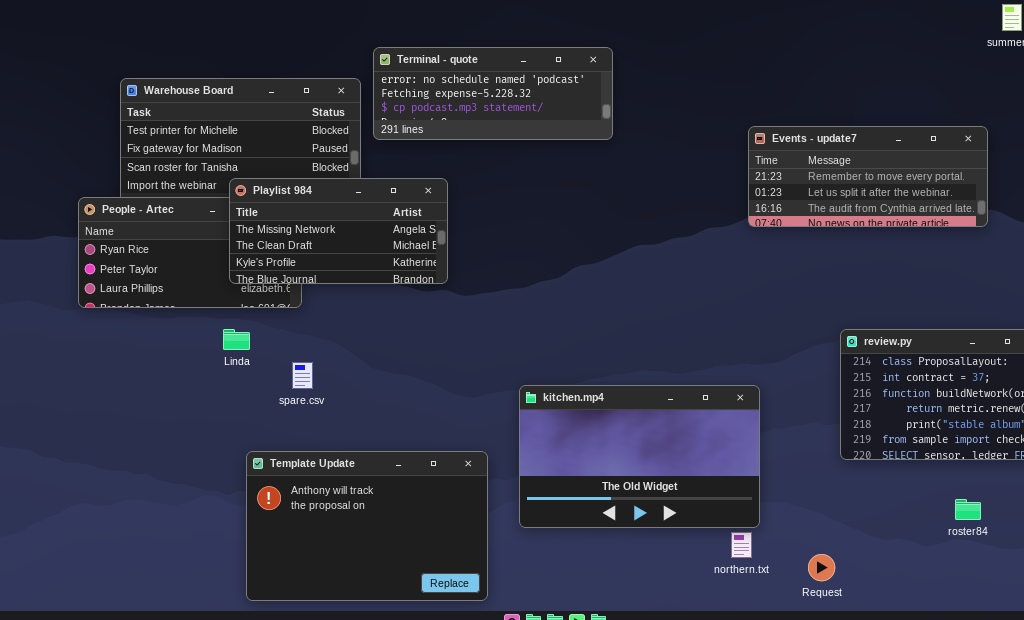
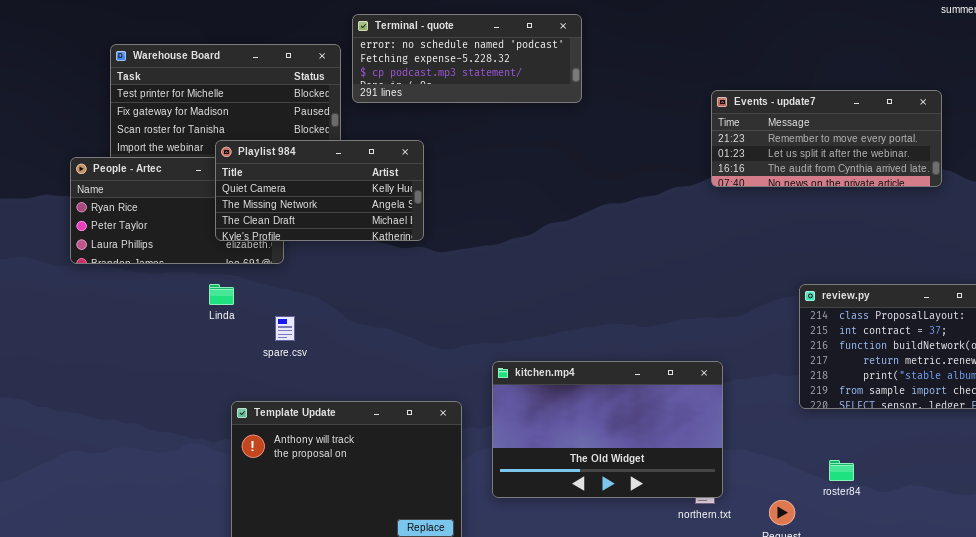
Playlist 984: [229,178,448,284] -> [215,140,424,241], scrolled up 1 row
kitchen.mp4: [519,385,760,528] -> [492,361,723,498], moved
roster84: [955,499,981,520] -> [829,460,854,481], moved

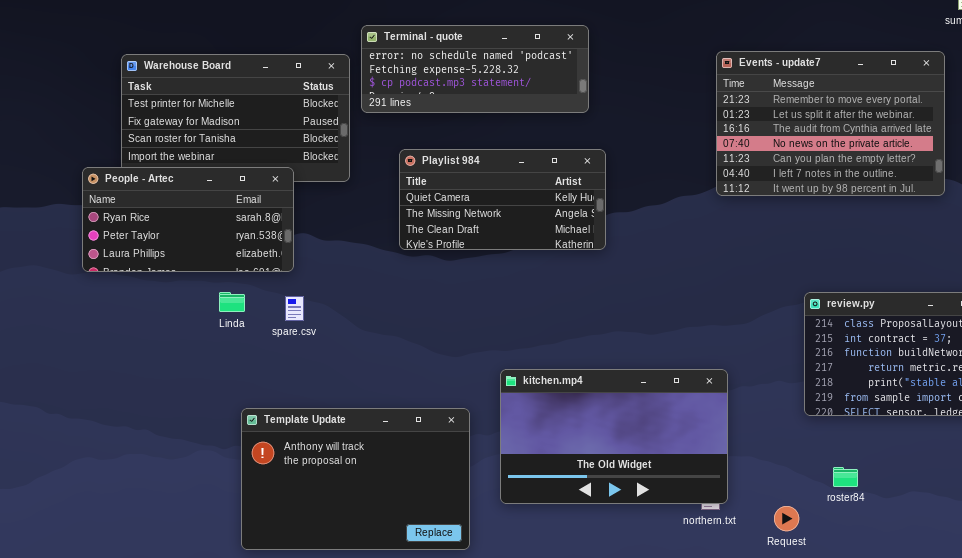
Events - update7: [711,90,942,187] -> [716,51,945,196], resized
Playlist 984: [215,140,424,241] -> [399,149,606,250], moved
spare.csv: [275,316,295,341] -> [285,296,304,321], moved

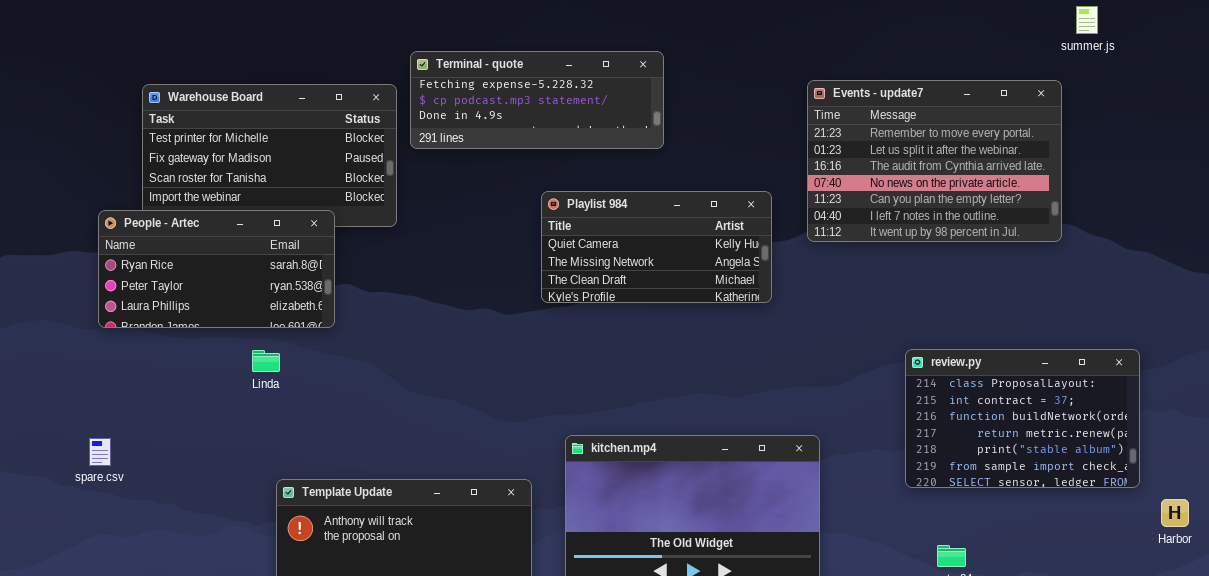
Terminal - quote: [361,25,589,113] -> [410,51,664,149], scrolled down 1 row
Playlist 984: [399,149,606,250] -> [541,191,772,303], moved
spare.csv: [285,296,304,321] -> [89,438,111,466], moved

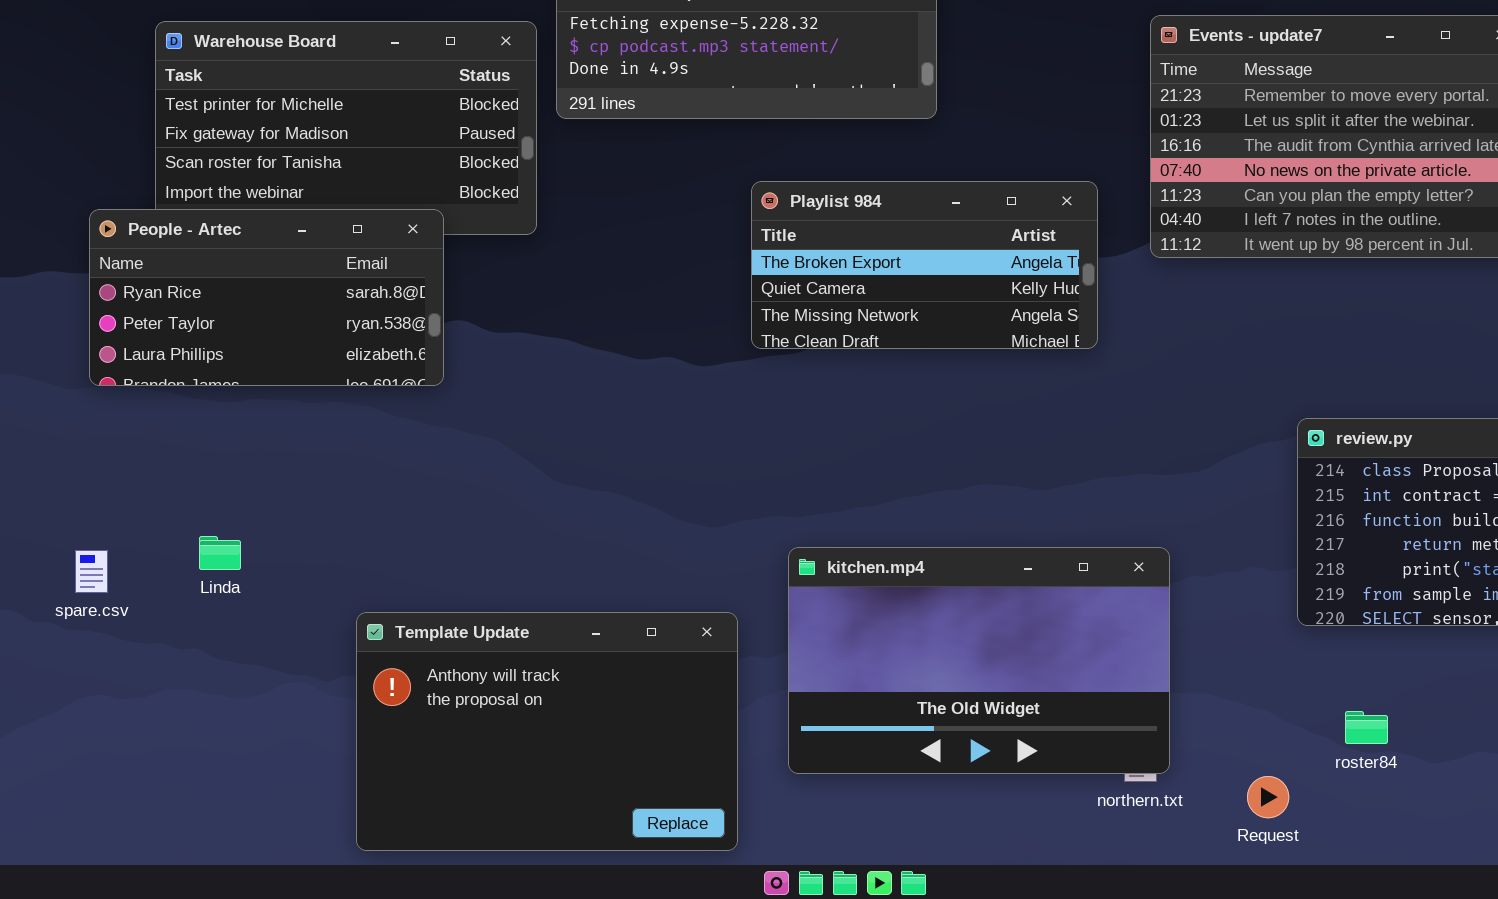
Playlist 984: [541,191,772,303] -> [751,181,1098,349], scrolled up 1 row
Linda: [252,350,280,372] -> [199,536,241,570], moved

